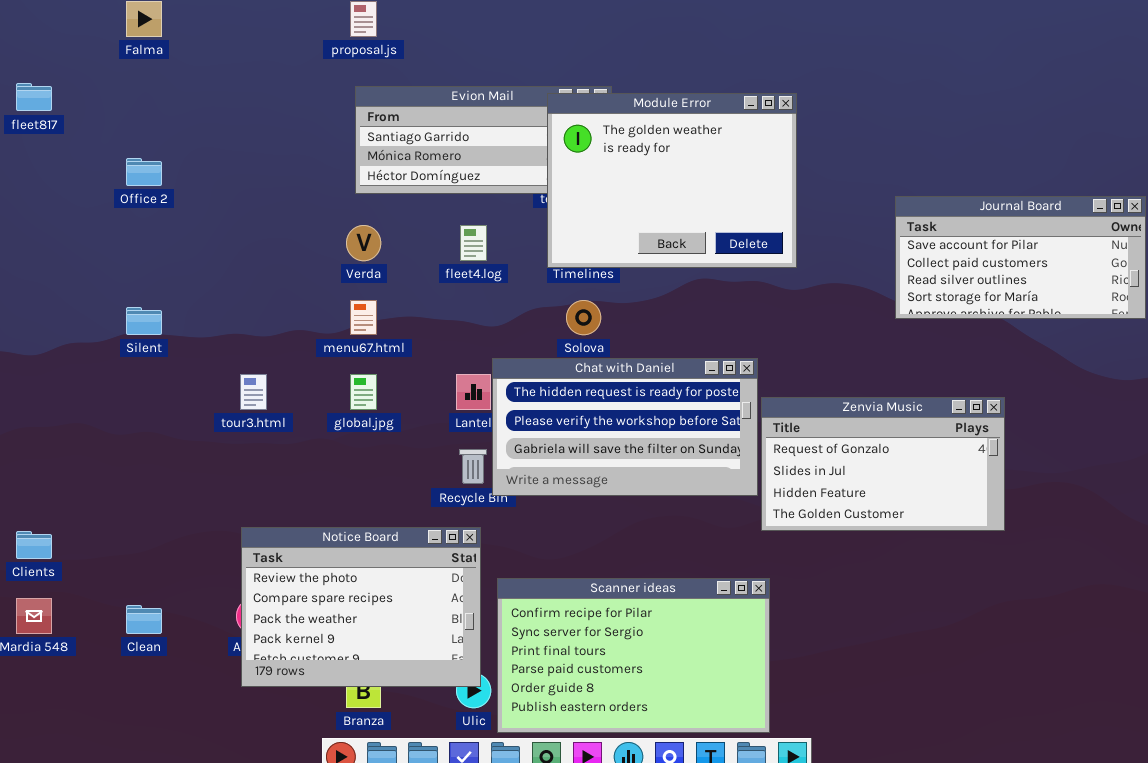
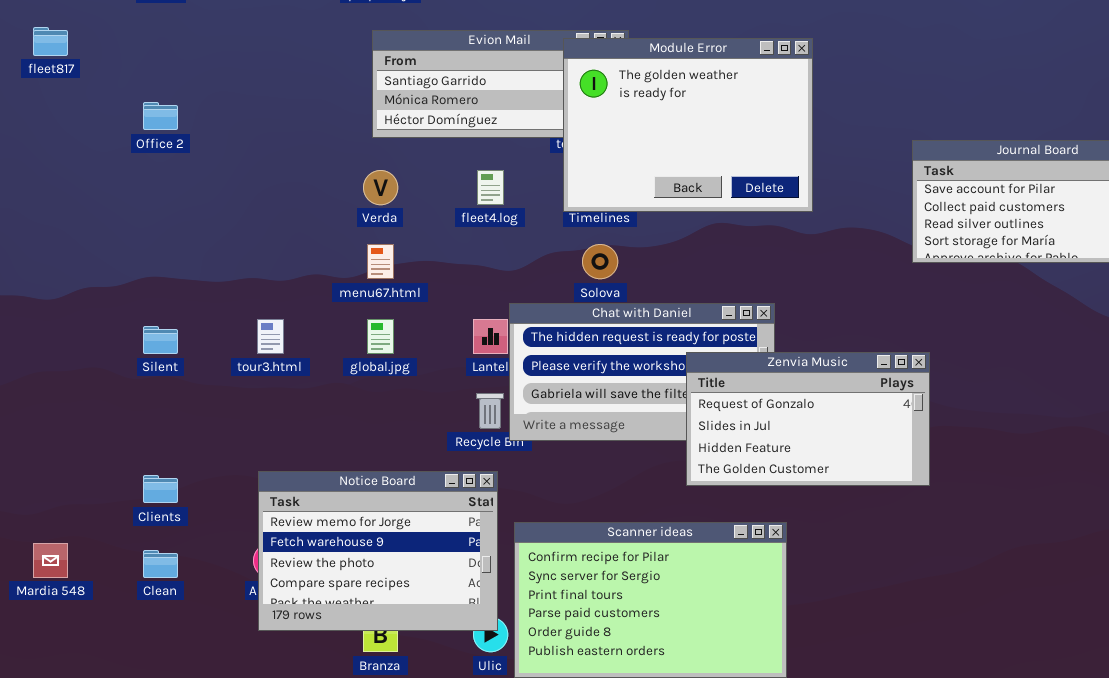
Silent: [126,307,162,335] -> [143,326,178,354], moved
Zenvia Music: [761,397,1005,531] -> [686,352,930,486], moved
Notice Board: [241,527,481,687] -> [258,471,498,631], scrolled up 2 rows
Clients: [16,531,52,559] -> [143,475,178,503], moved

